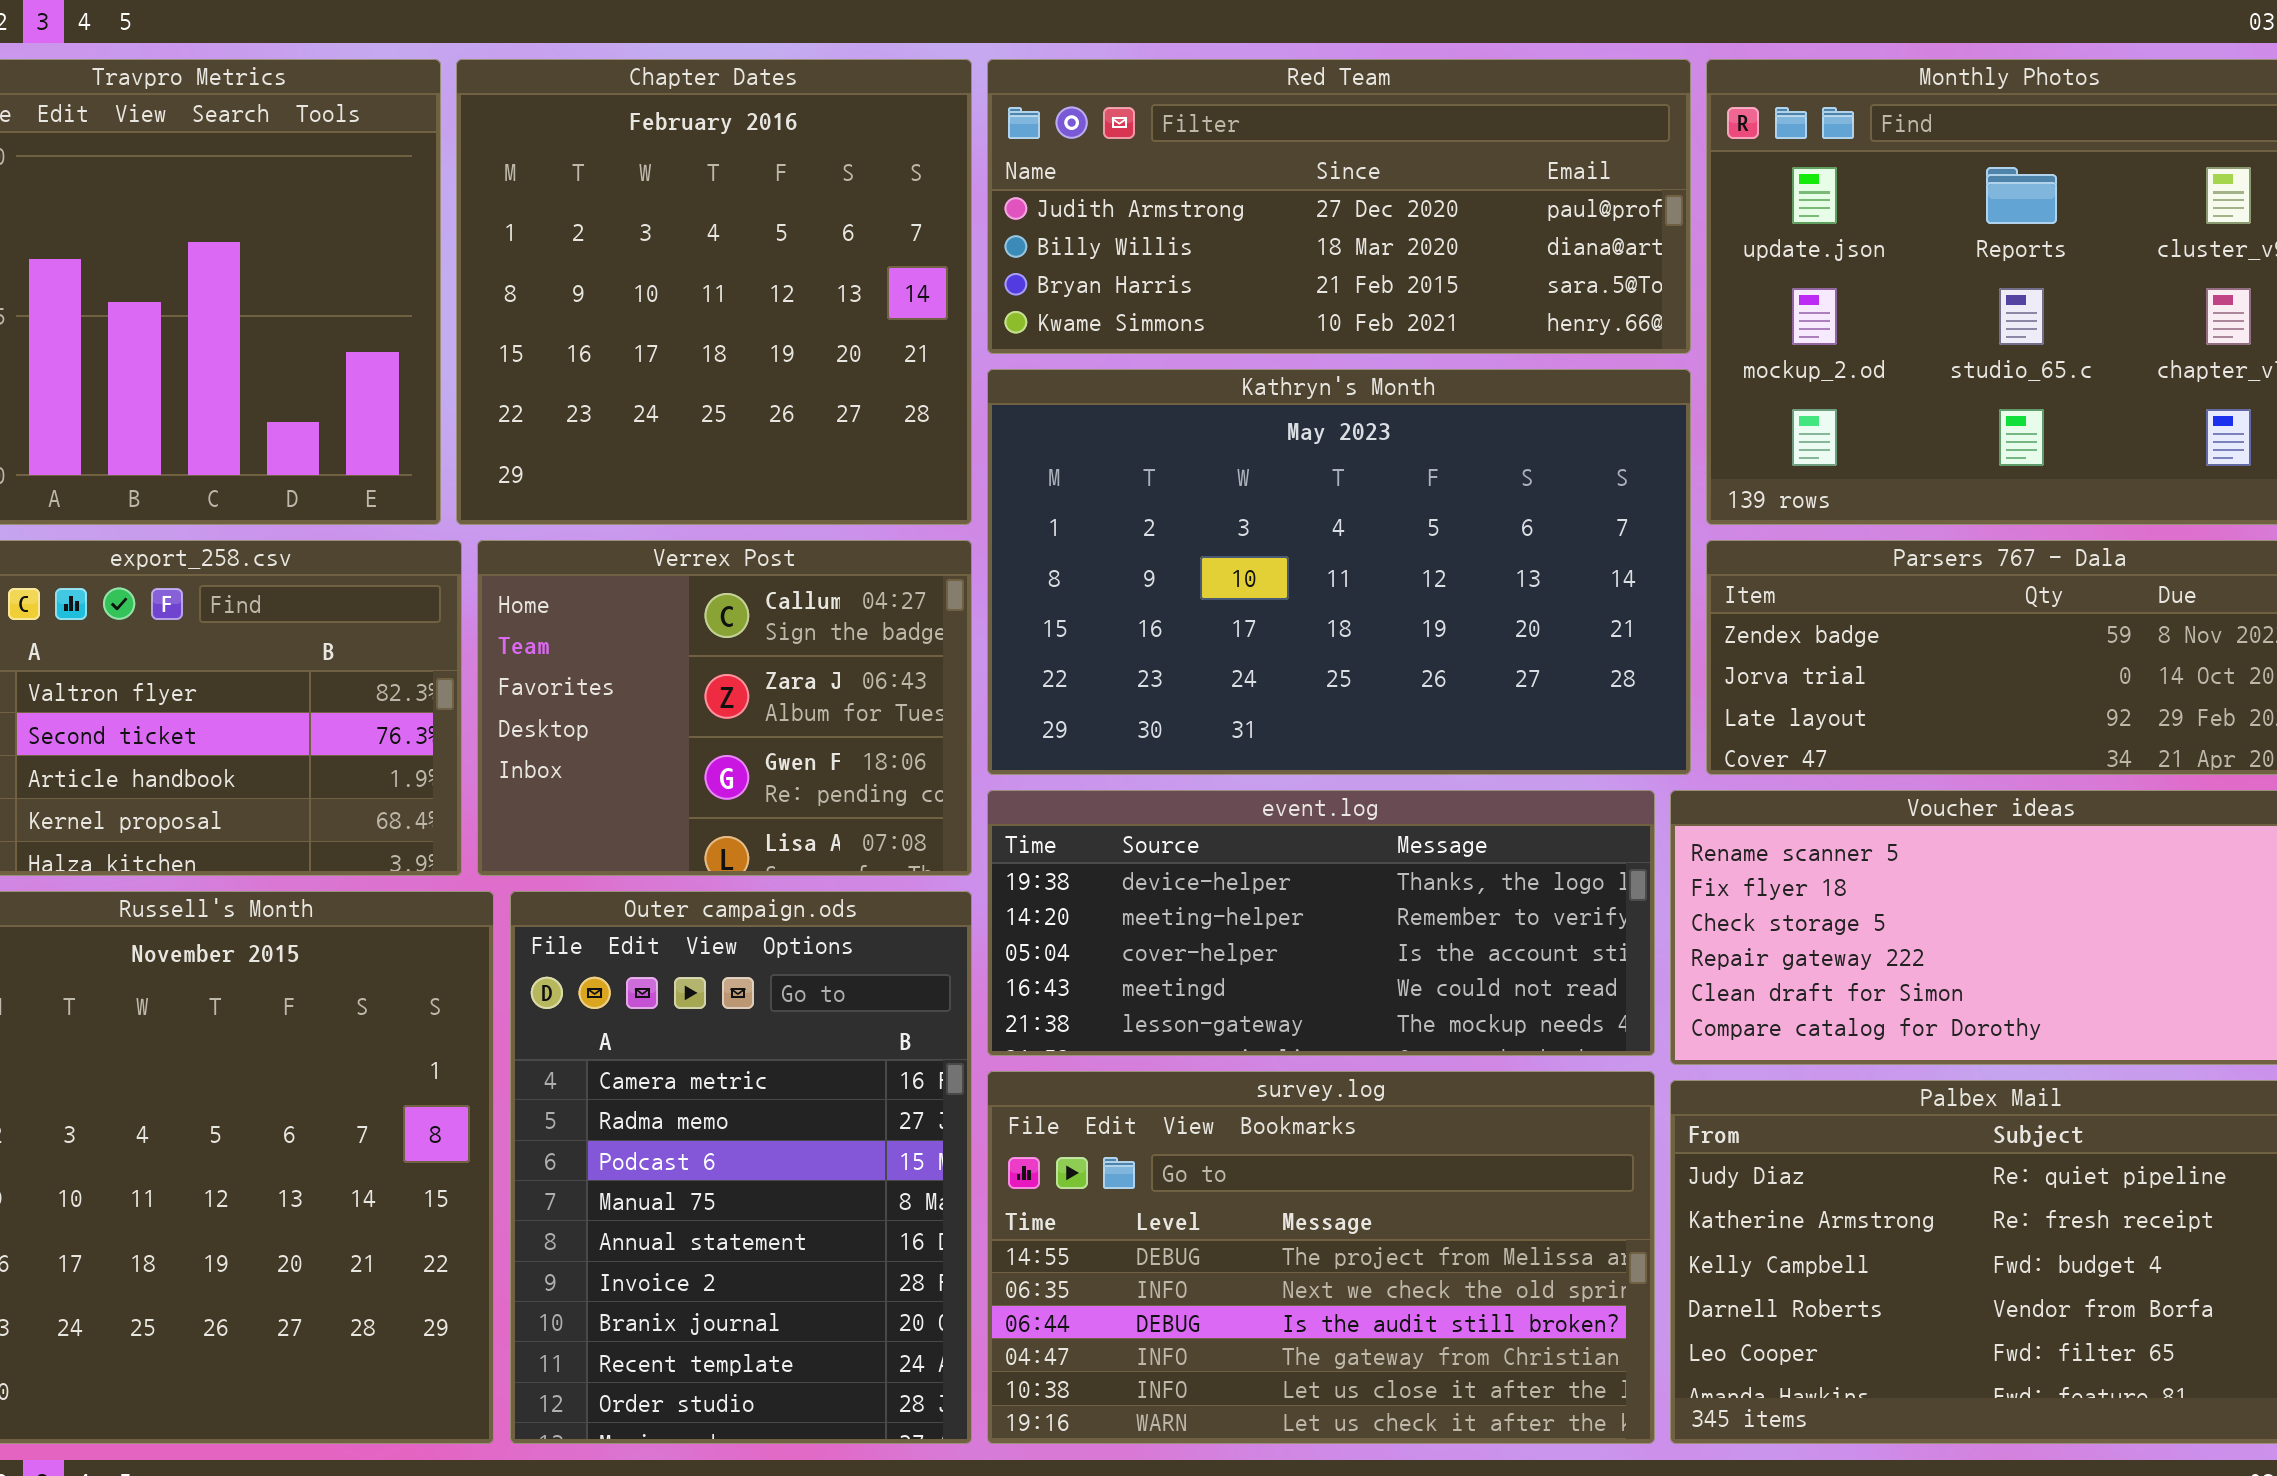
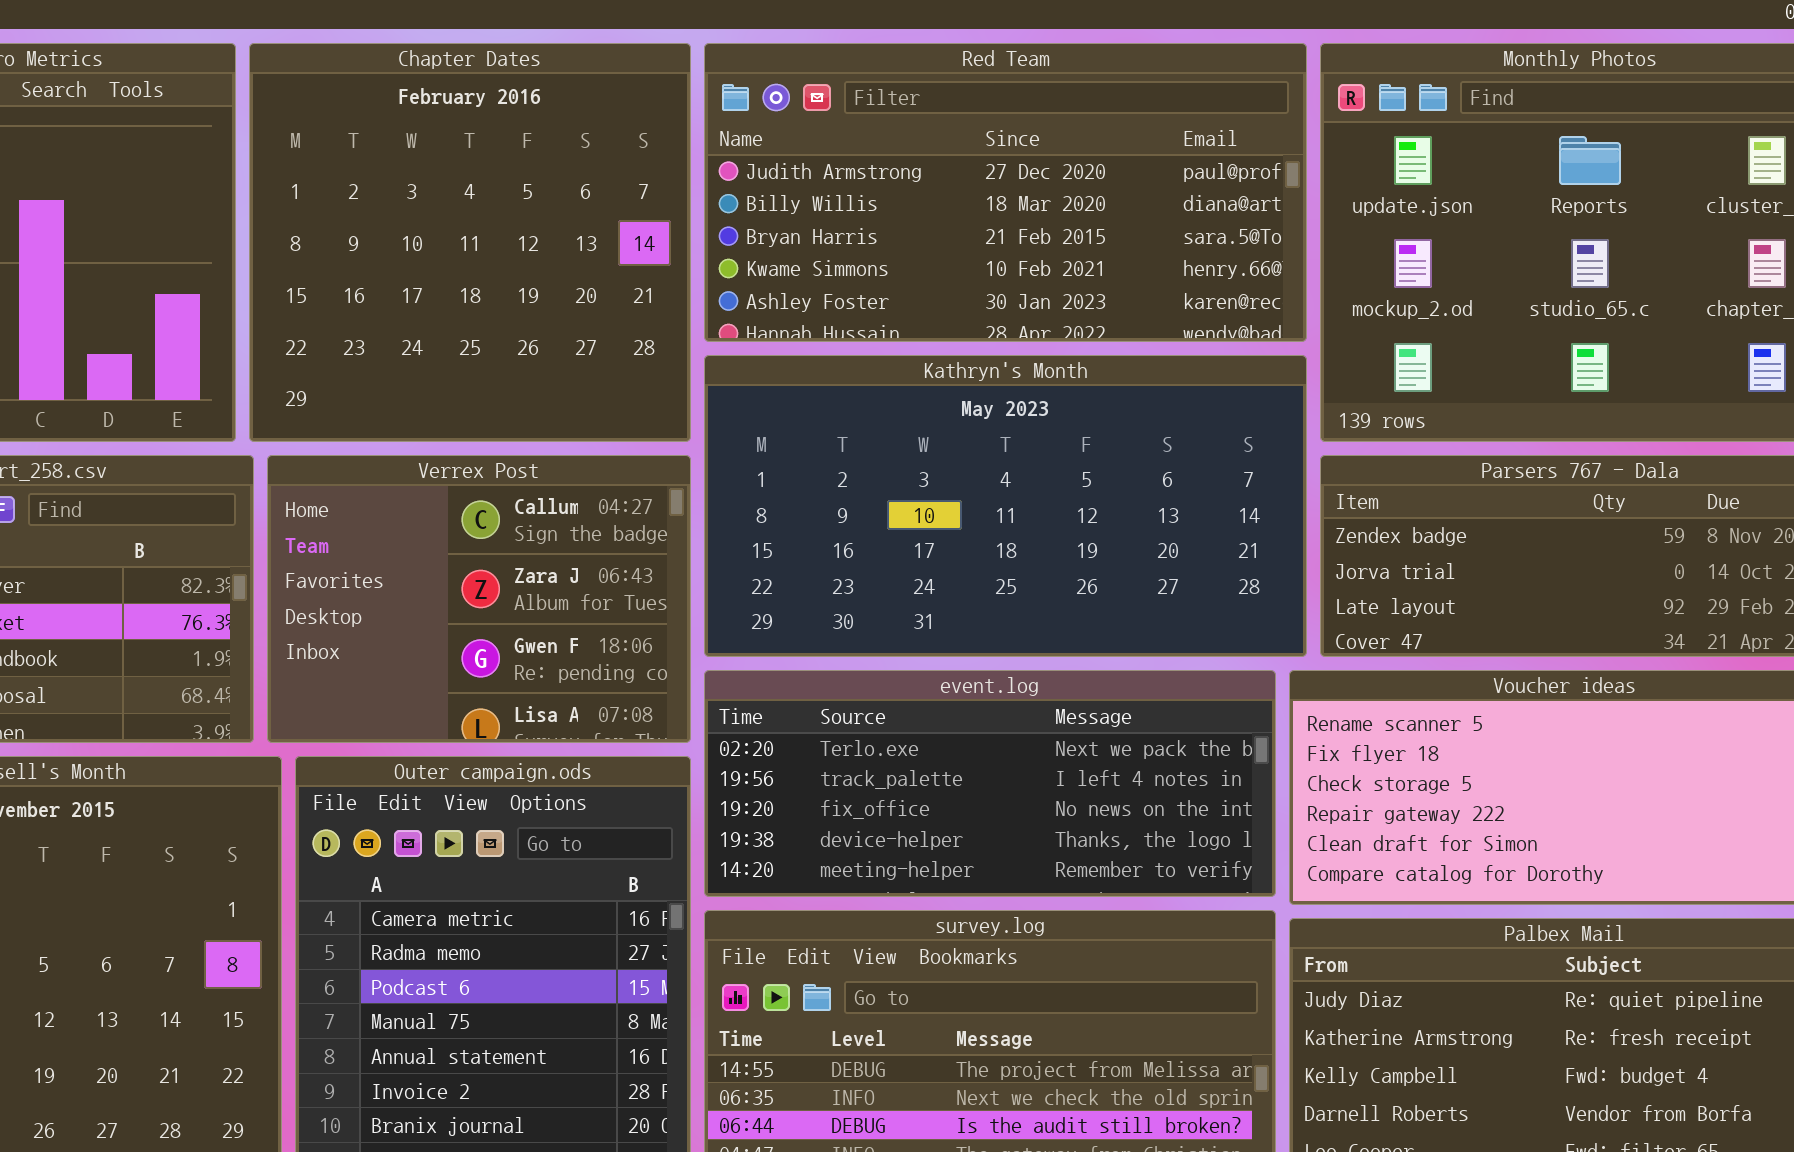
Red Team: [987,59,1691,354] -> [704,43,1307,342], resized
Kathryn's Month: [987,369,1691,775] -> [704,355,1307,657], resized
event.log: [987,790,1655,1056] -> [704,670,1276,897], scrolled up 3 rows

